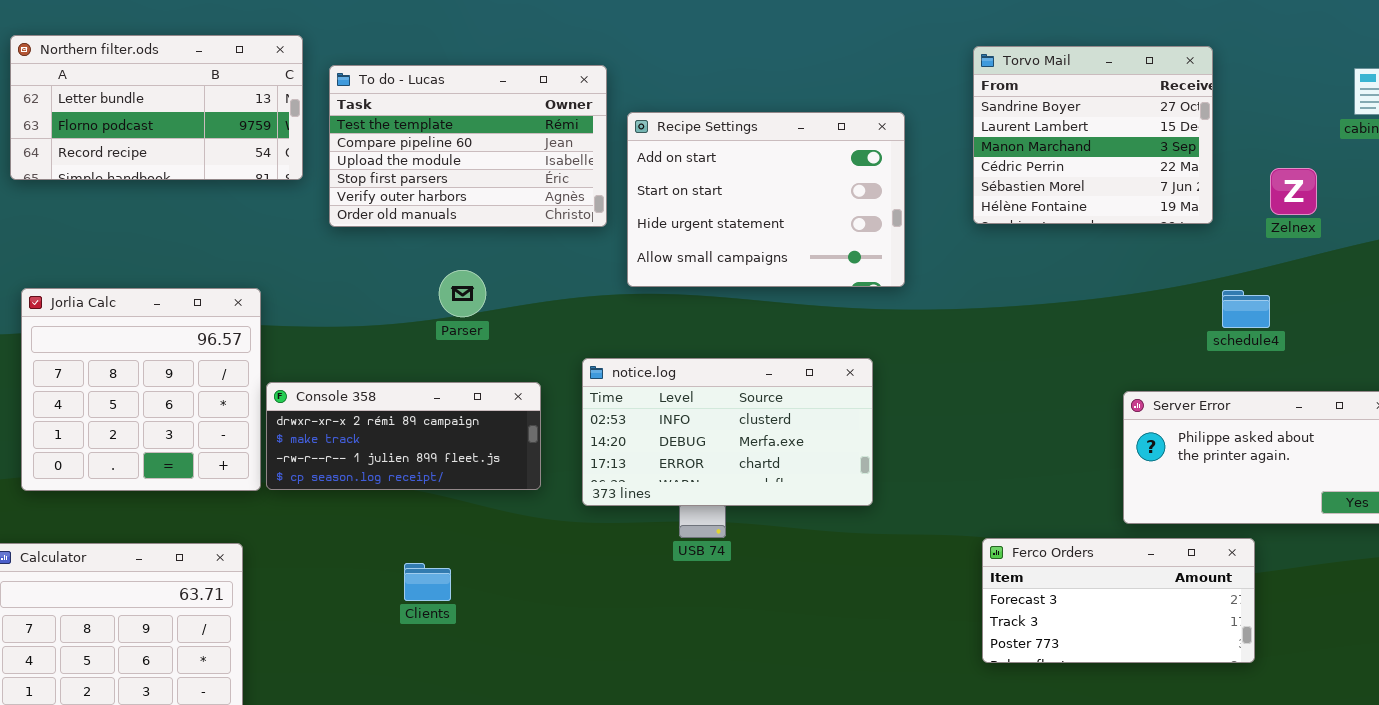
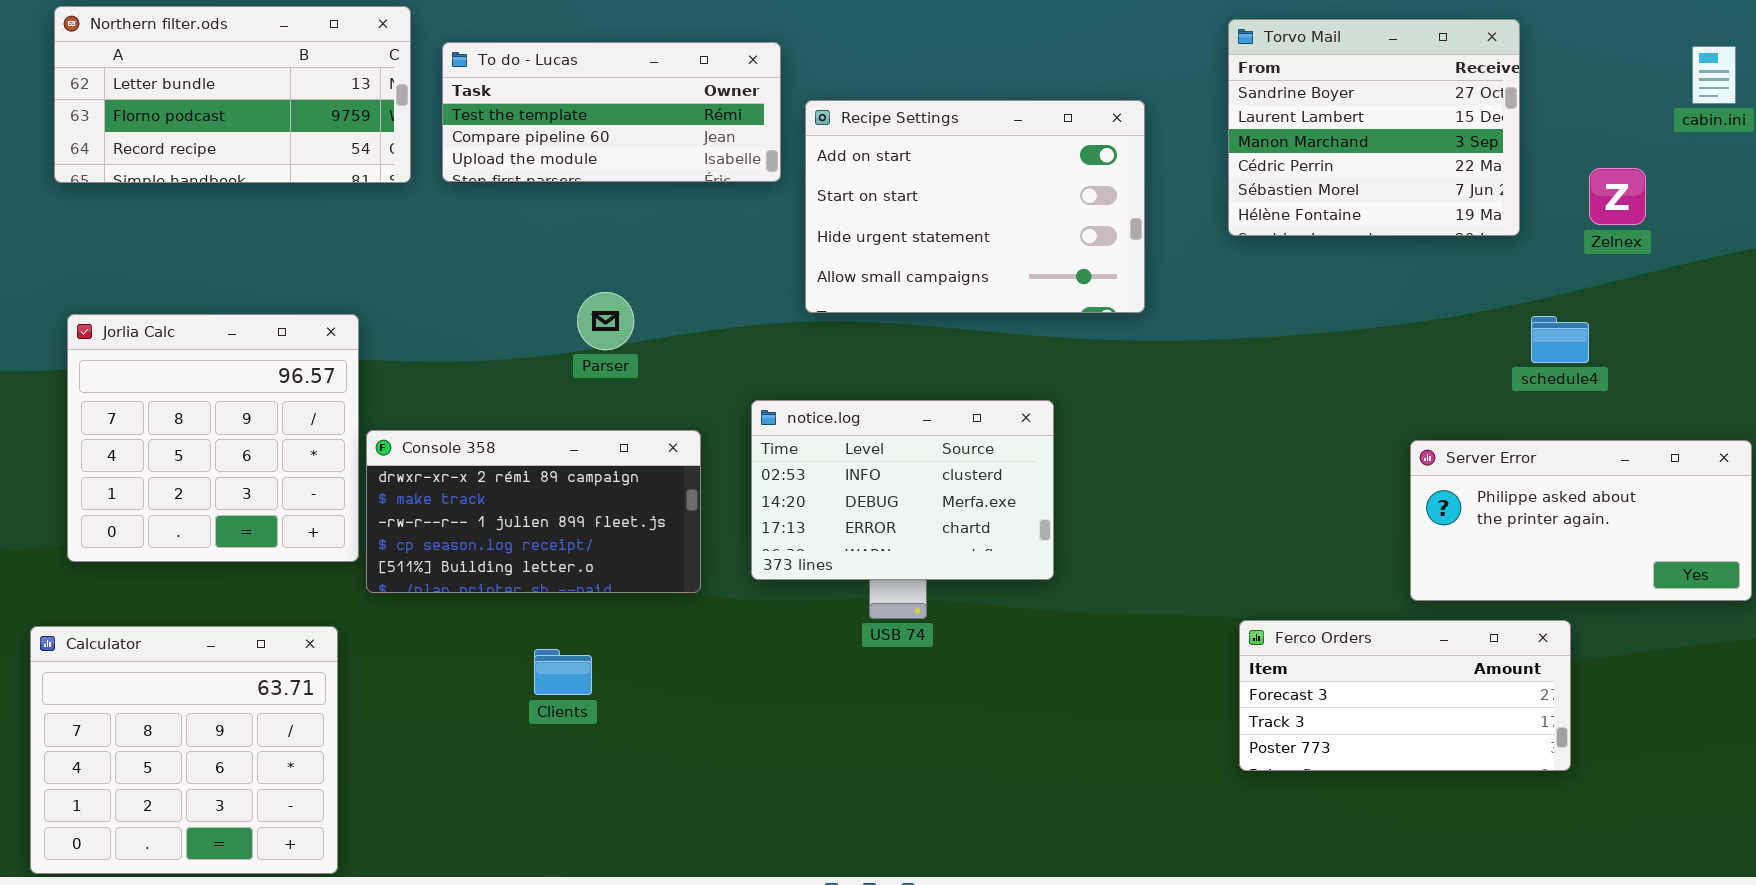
To do - Lucas: [329,65,607,227] -> [442,42,781,182], resized
notice.log: [582,358,873,506] -> [751,400,1054,580], resized
Console 358: [266,382,541,490] -> [366,430,701,593], resized

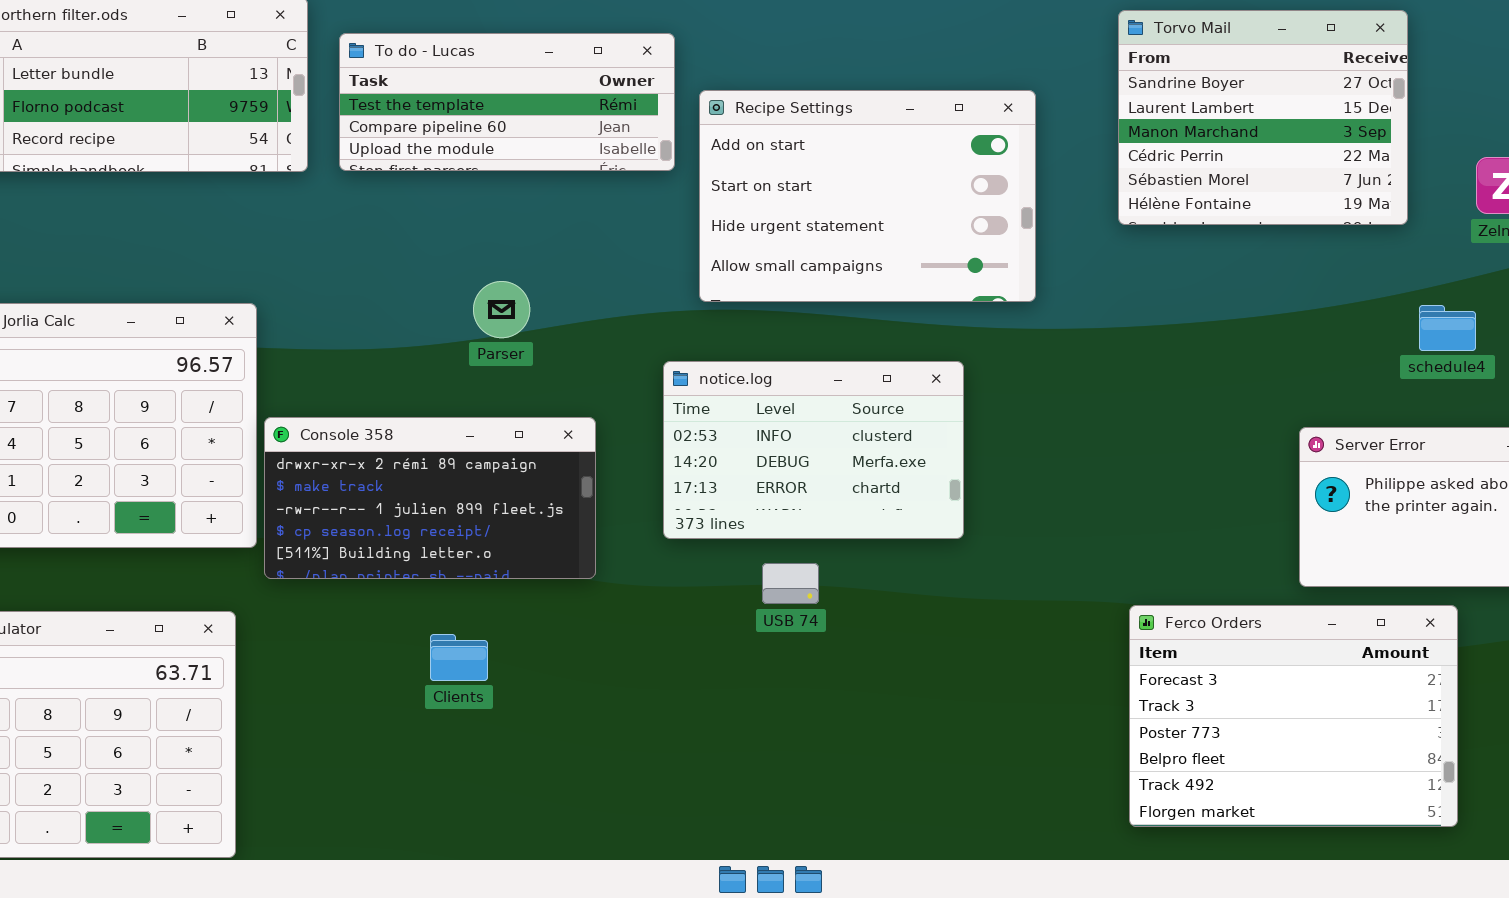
notice.log: [751,400,1054,580] -> [663,361,964,539], moved
Ferco Orders: [1239,620,1571,771] -> [1129,605,1458,827], resized

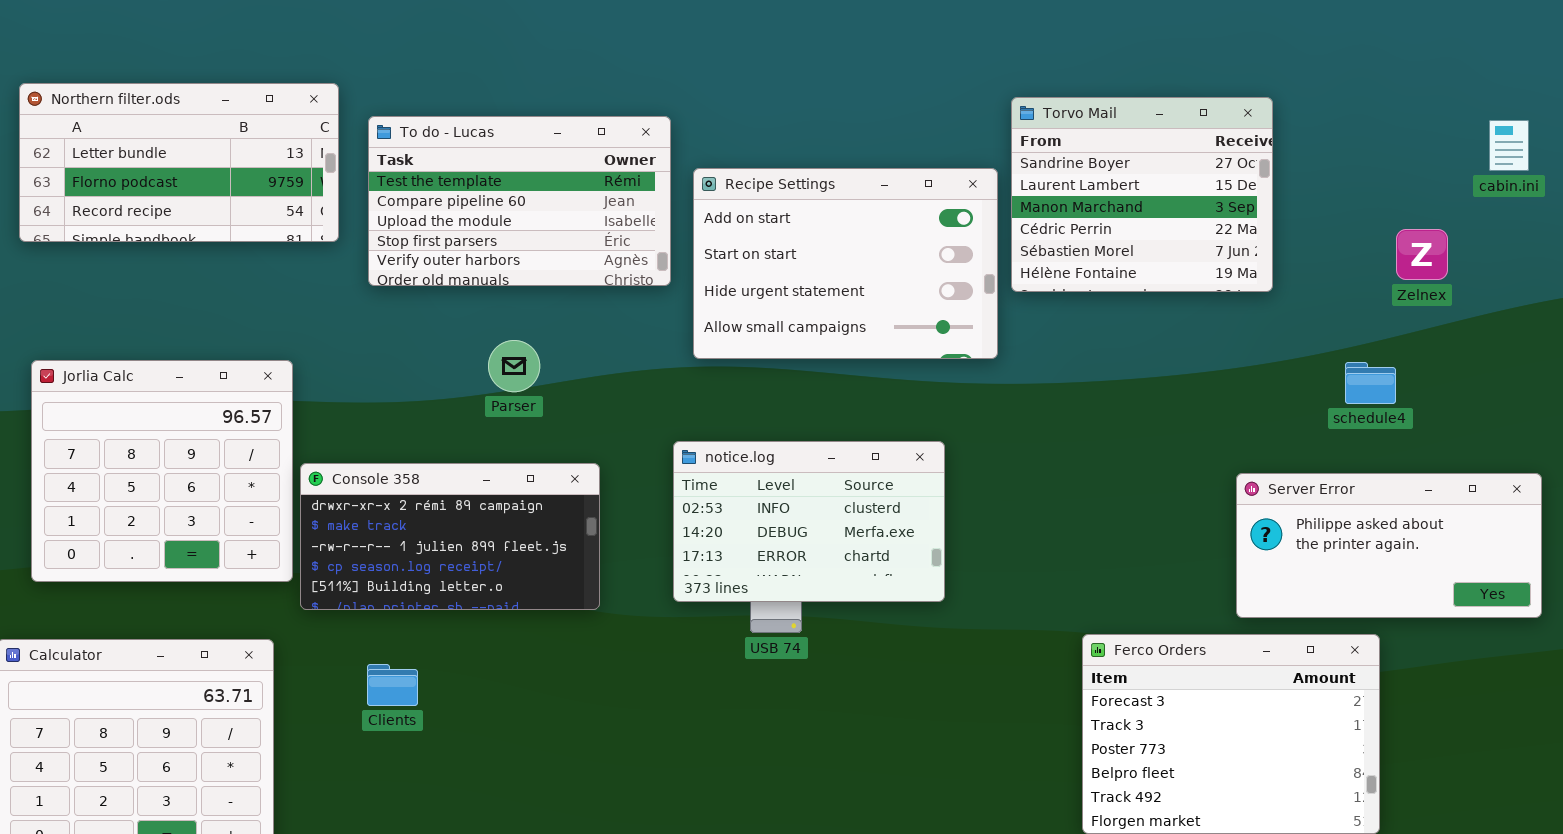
Torvo Mail: [1118,10,1408,225] -> [1011,97,1273,292], moved
To do - Lucas: [339,33,675,171] -> [368,116,671,286], resized
notice.log: [663,361,964,539] -> [673,441,945,602], moved
Clients: [430,634,488,681] -> [367,664,418,706], moved

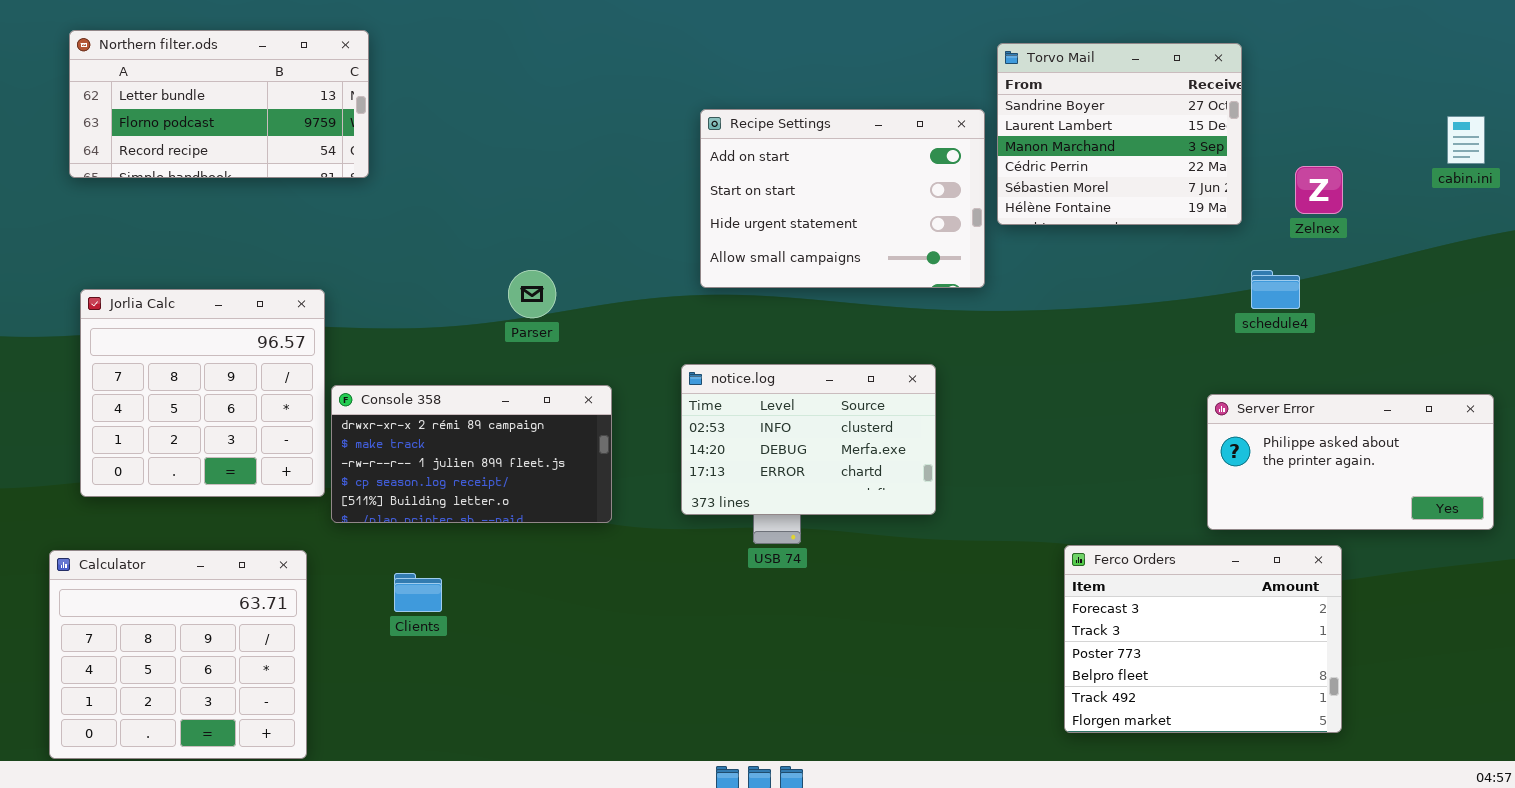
To do - Lucas: [368,116,671,286] -> none, closed
cabin.ini: [1489,120,1529,171] -> [1447,116,1485,164], moved
Zelnex: [1396,229,1448,280] -> [1295,166,1343,214], moved
schedule4: [1345,362,1396,404] -> [1251,270,1300,309], moved

